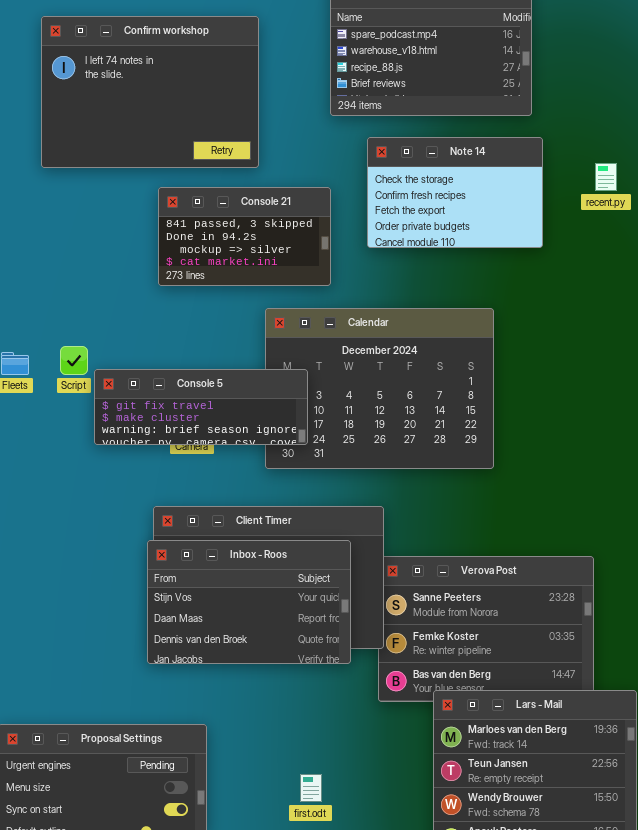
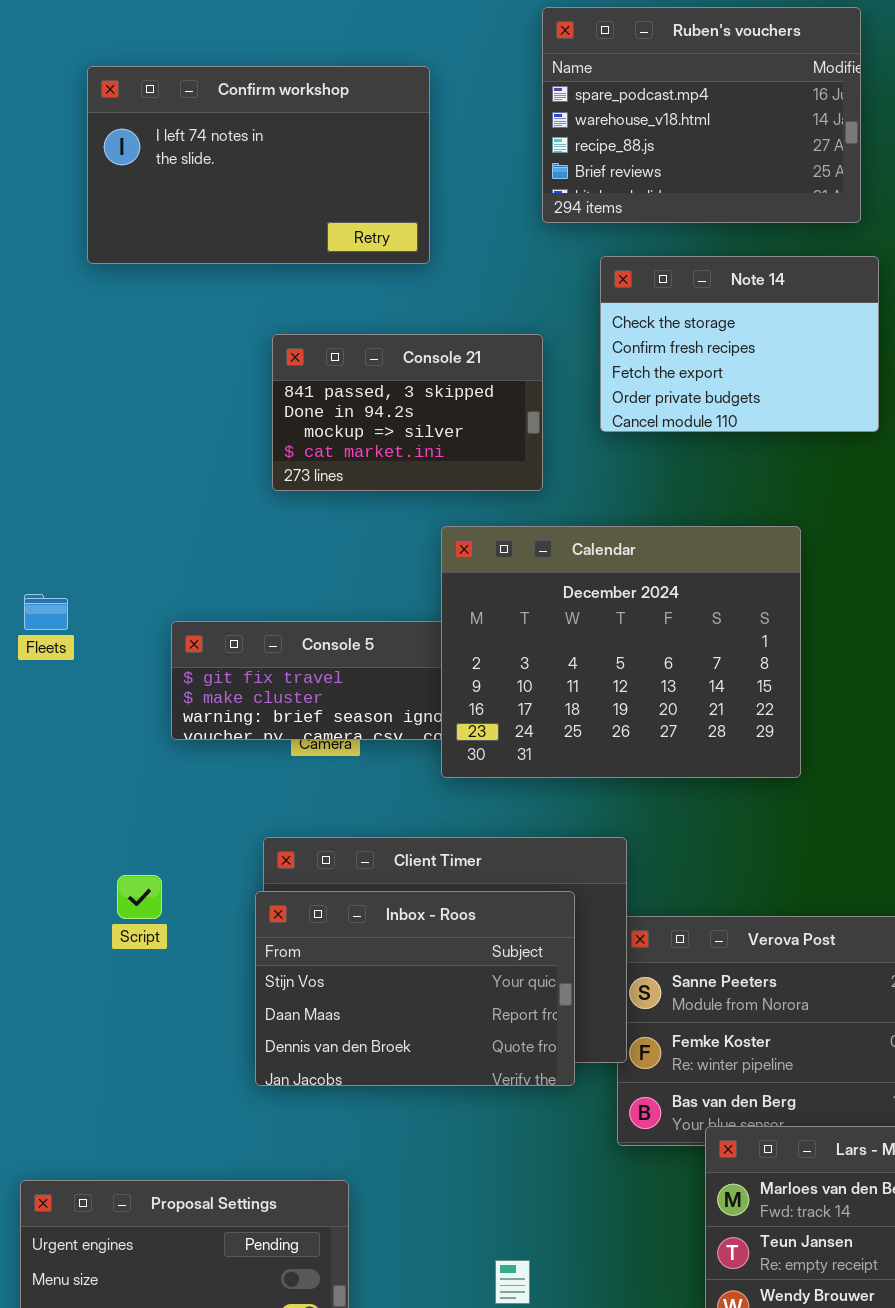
Confirm workshop: [41,16,259,168] -> [87,66,430,264], resized
Calendar: [265,308,494,469] -> [441,526,801,778], raised
Script: [60,346,88,375] -> [117,875,162,919], moved

